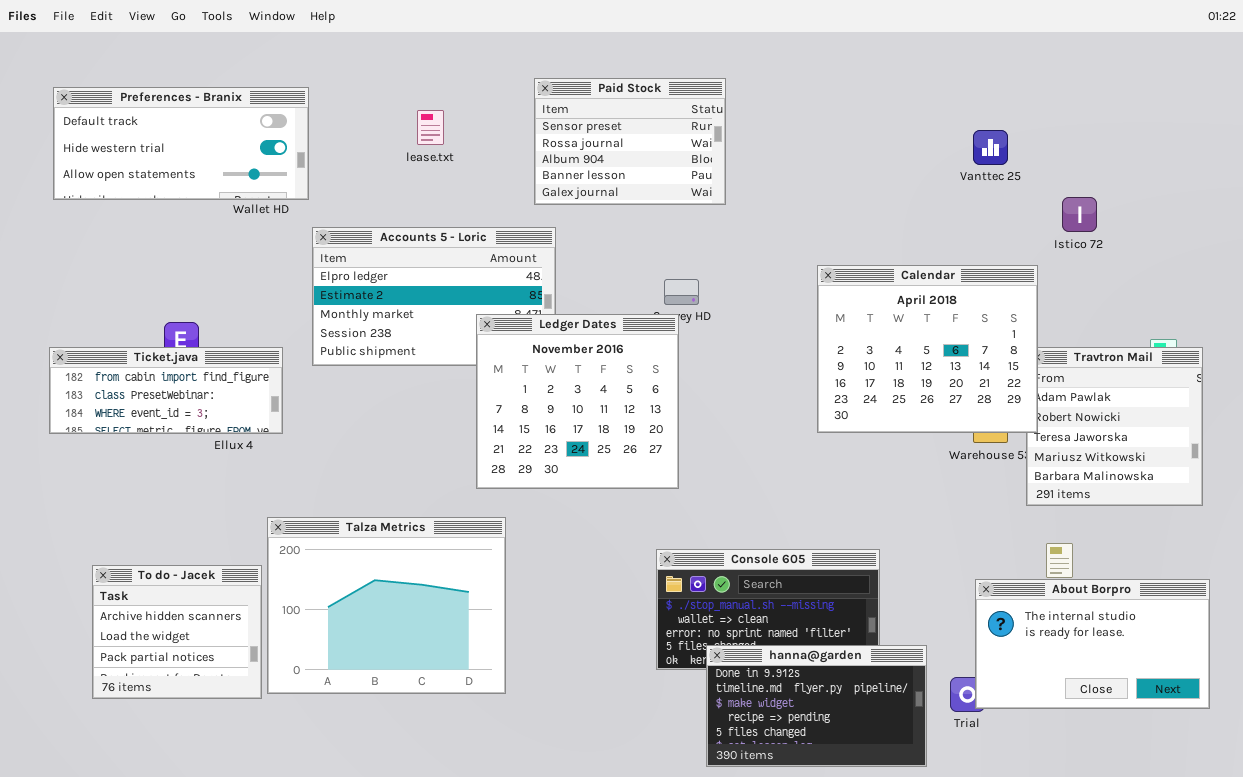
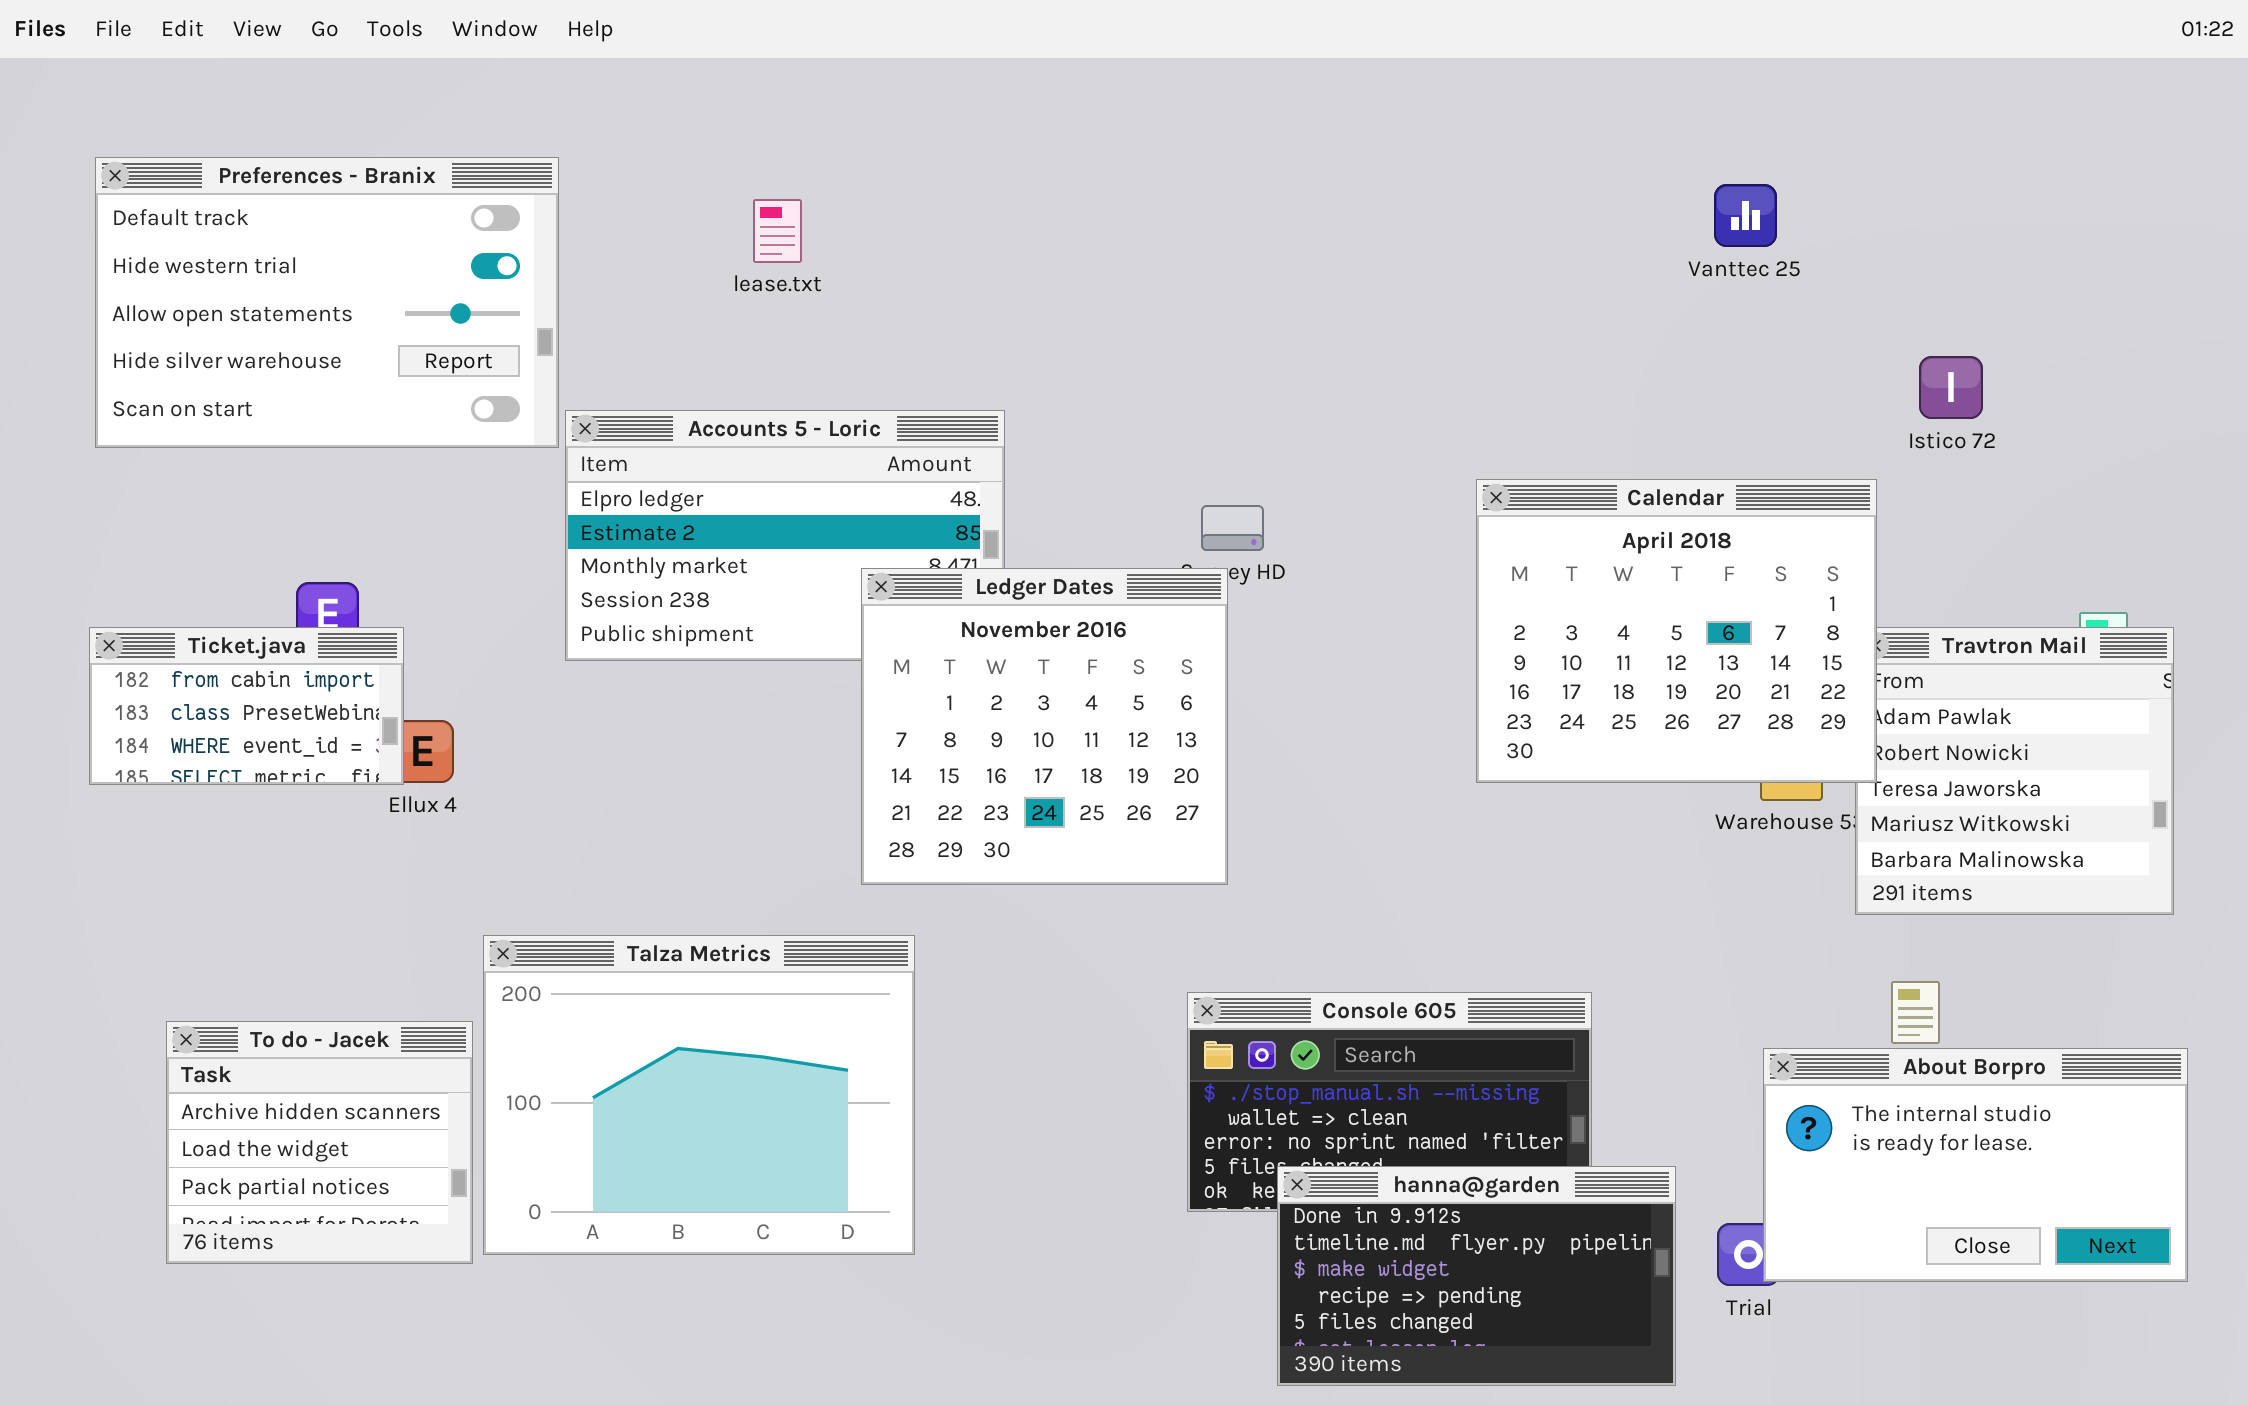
Paid Stock: [534,78,726,205] -> none, closed
Preferences - Branix: [53,87,309,200] -> [95,157,559,448], resized
Vanttec 25: [973,130,1008,165] -> [1714,184,1777,247], moved
Ticket.java: [49,347,283,434] -> [89,627,404,785], resized

